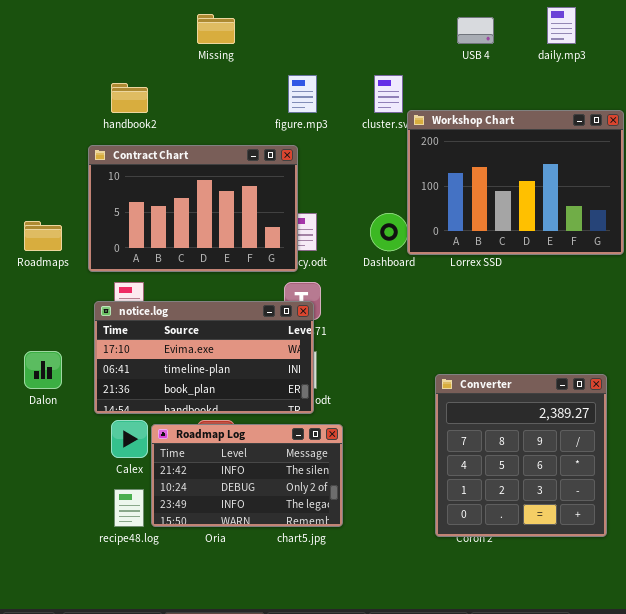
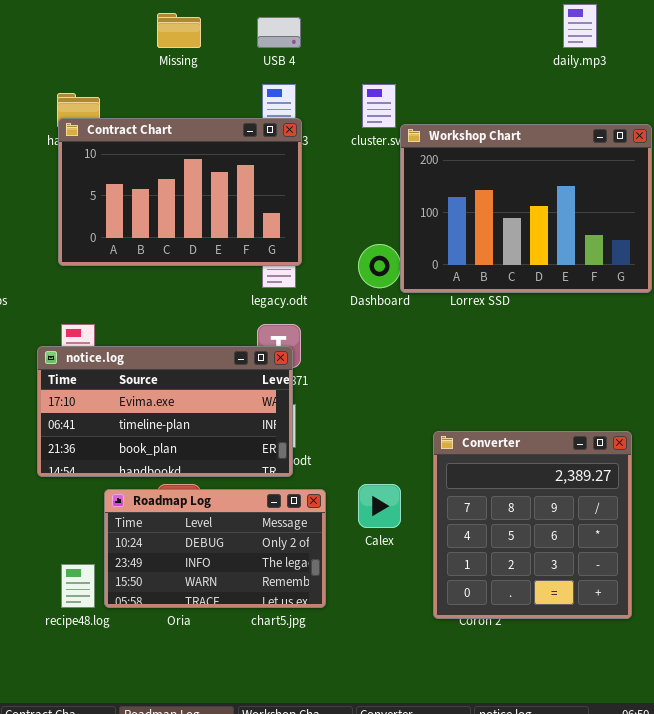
USB 4: [457,17,494,44] -> [257,17,301,48], moved
Contract Chart: [88,145,298,272] -> [58,118,302,266], moved
Calex: [111,420,148,458] -> [358,484,401,528], moved
Roadmap Log: [151,424,343,527] -> [104,489,326,608], scrolled down 1 row

